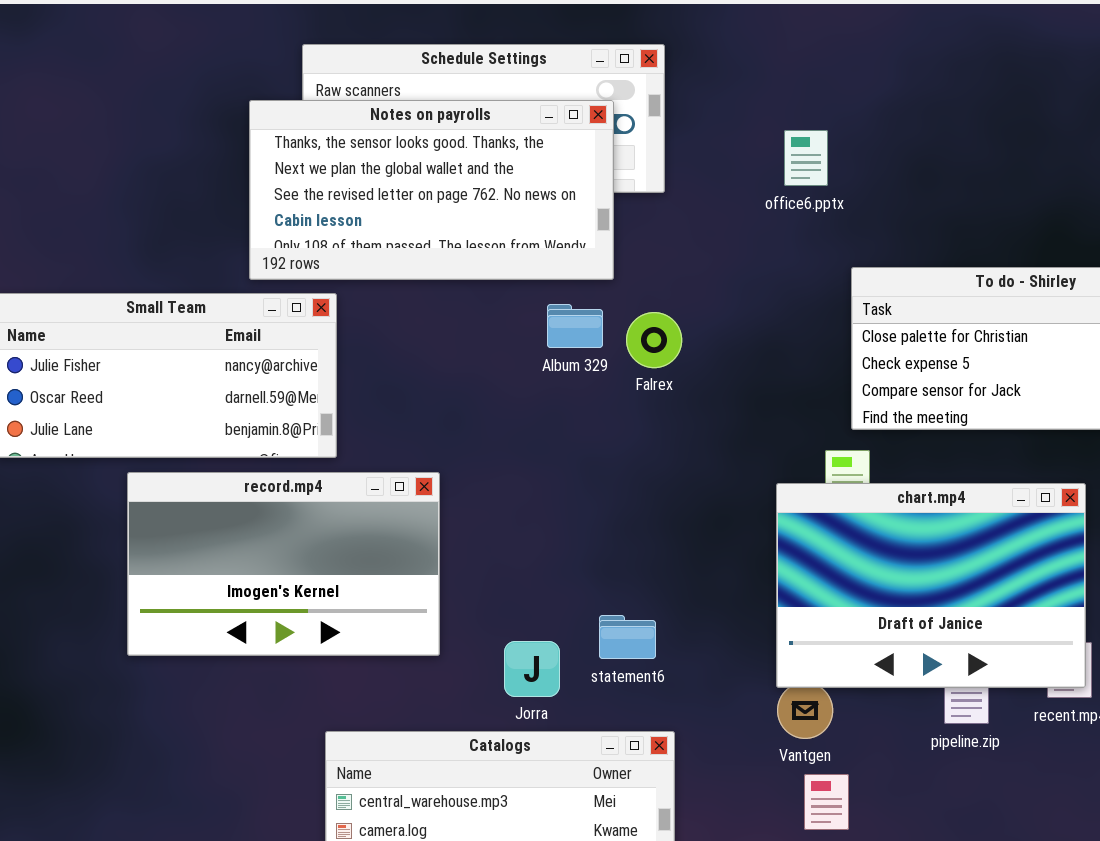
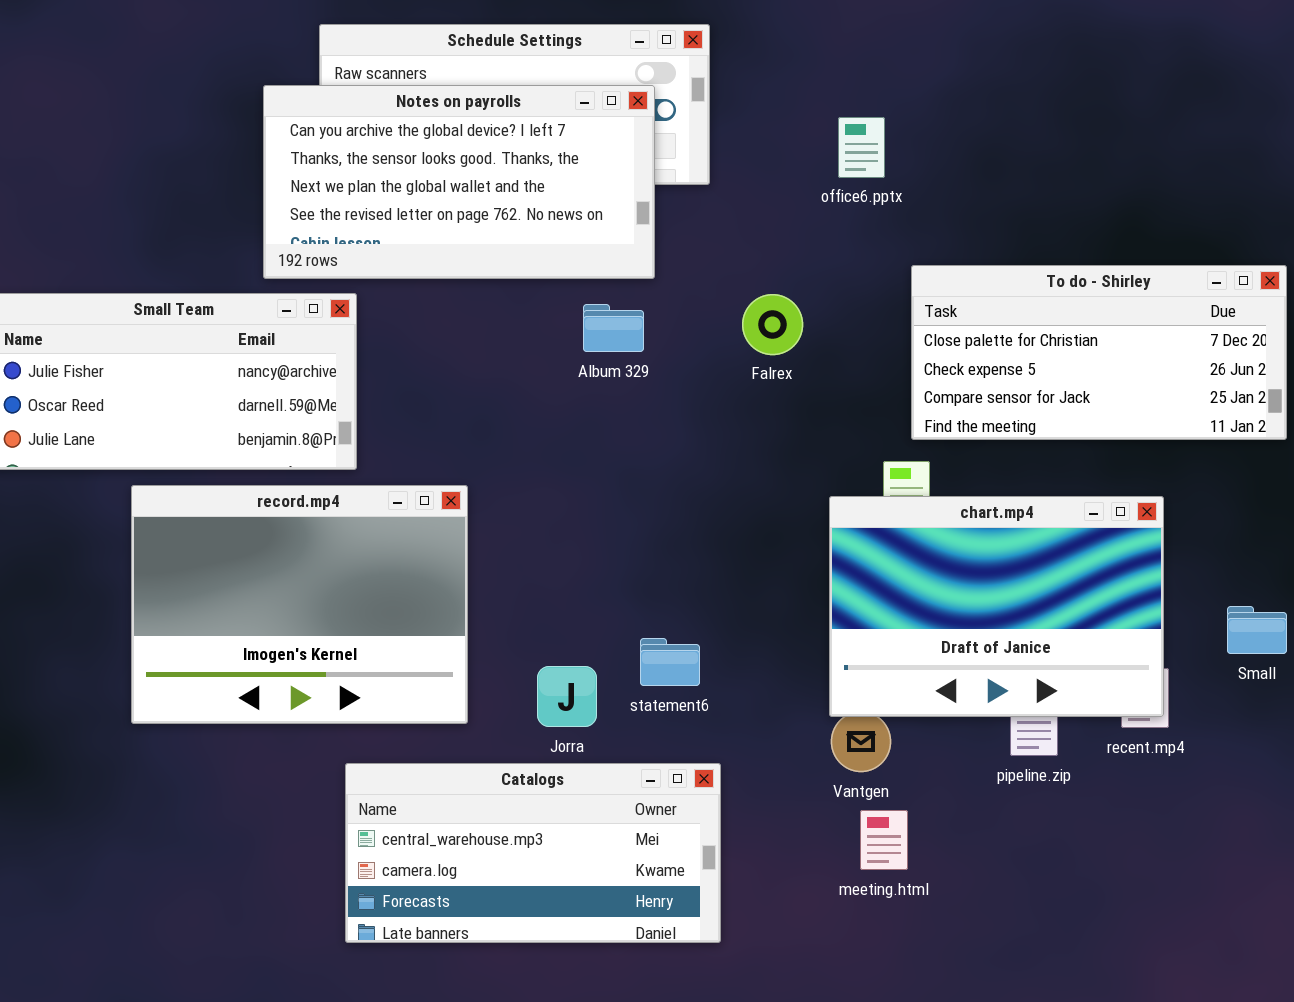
Notes on payrolls: [249,100,614,280] -> [263,85,655,279], scrolled up 1 row
Falrex: [626,312,682,368] -> [742,294,803,355], moved
record.mp4: [127,472,440,656] -> [131,485,468,724], resized

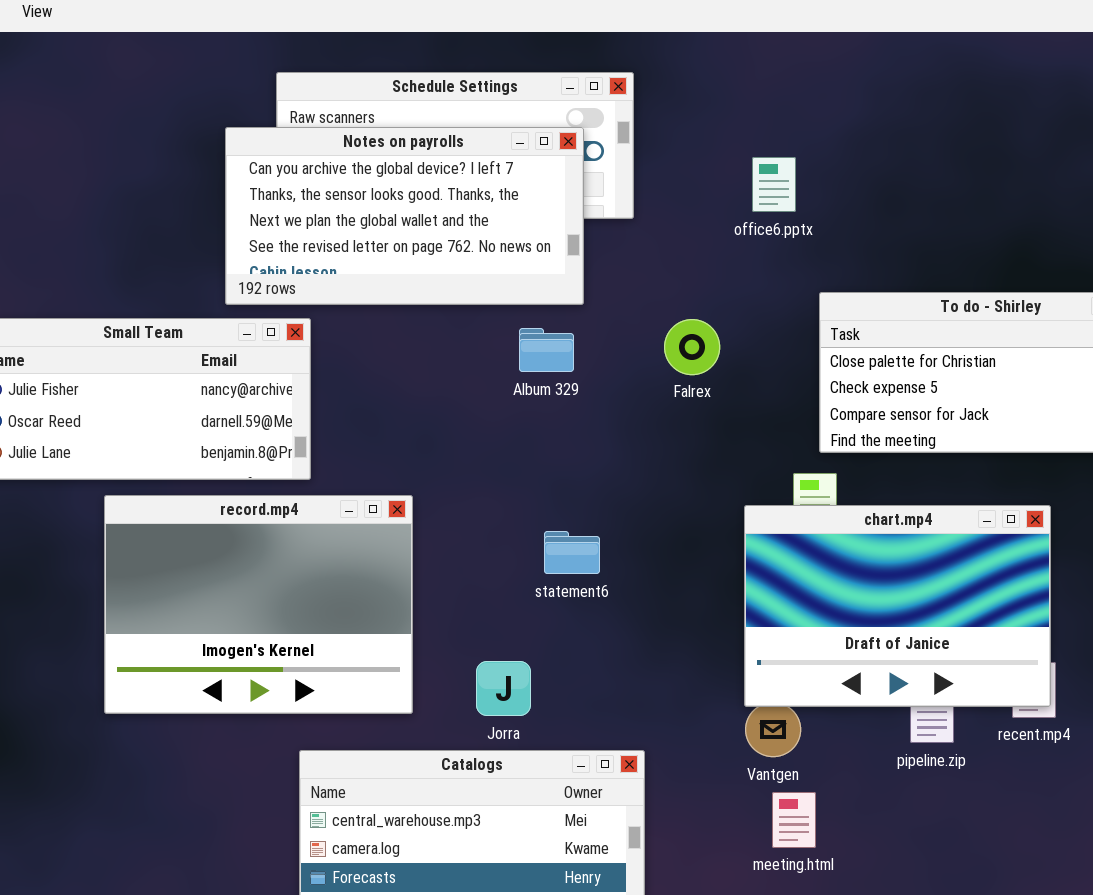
statement6: [640,638,700,686] -> [544,531,600,574], moved

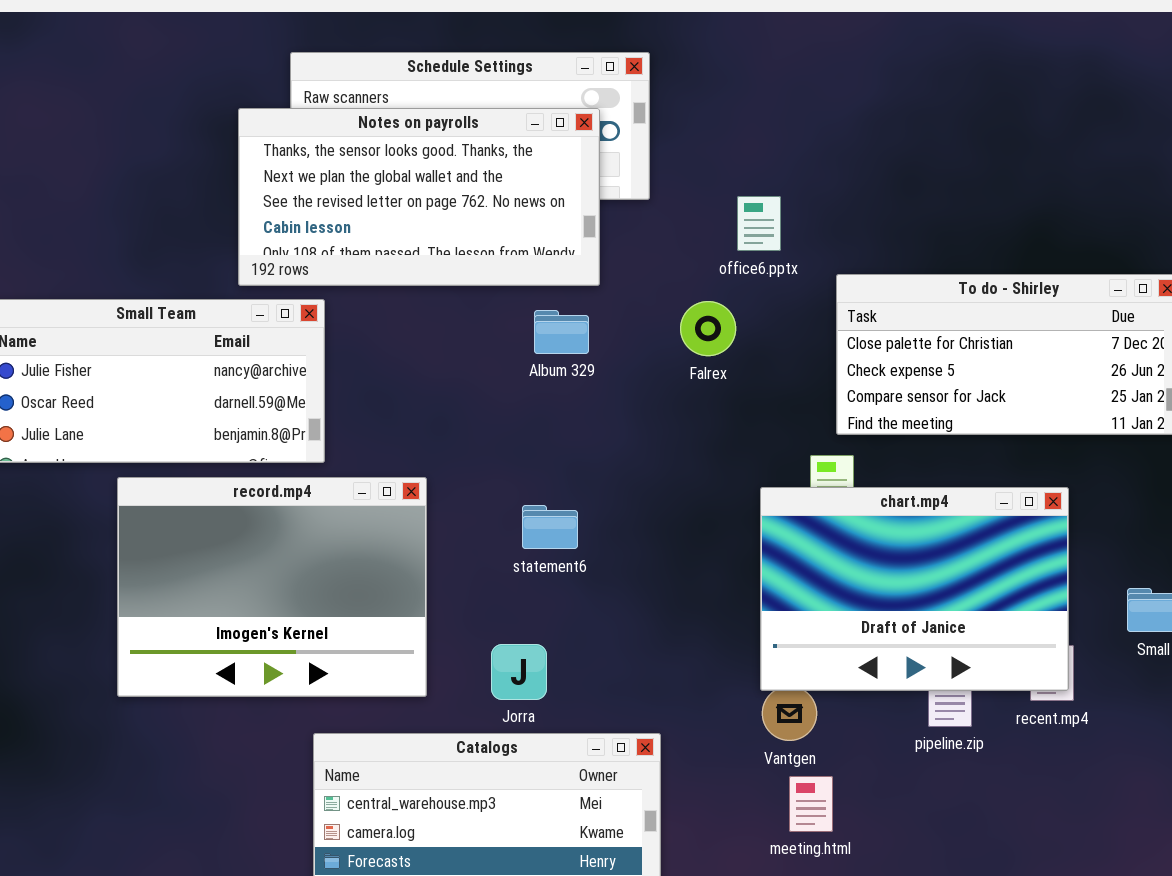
Notes on payrolls: [225,127,584,305] -> [238,108,600,286], scrolled down 1 row
office6.pptx: [752,157,796,212] -> [737,196,781,251], moved
statement6: [544,531,600,574] -> [522,505,578,549], moved

